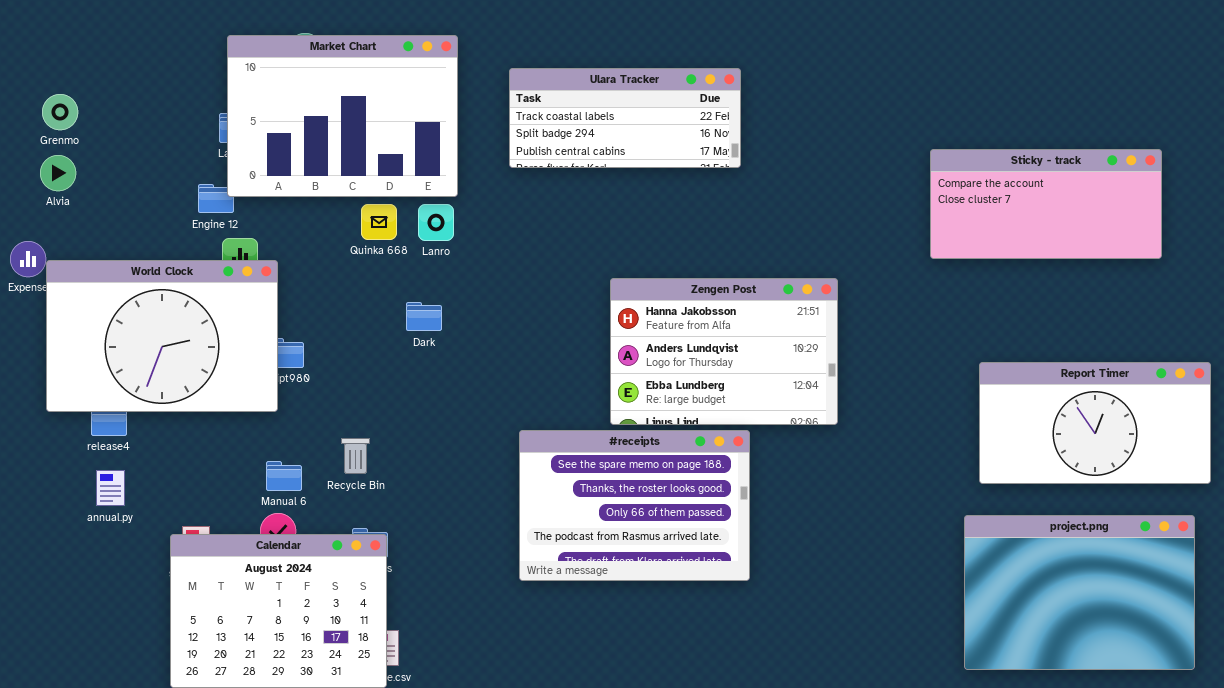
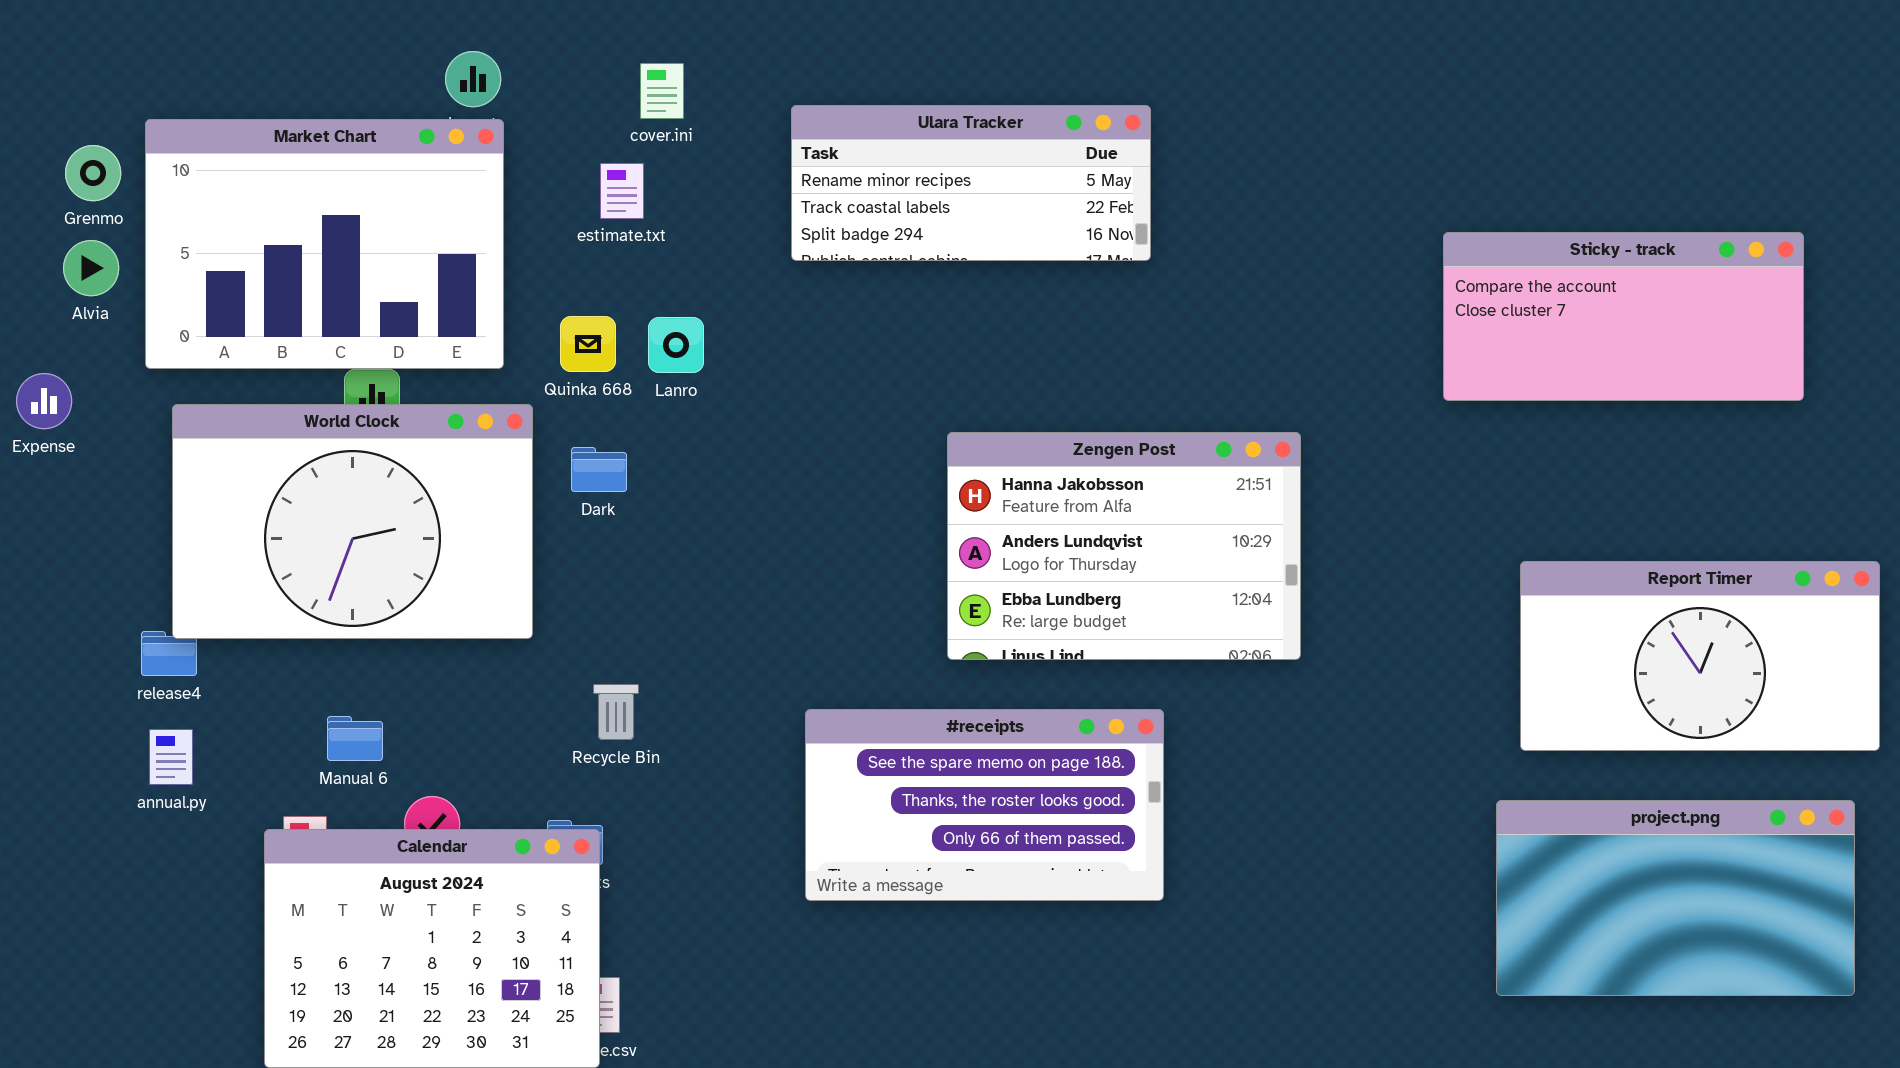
Market Chart: [227,35,458,197] -> [145,119,504,369], moved
Ulara Tracker: [509,68,741,168] -> [791,105,1151,261], scrolled up 1 row
World Clock: [46,260,278,412] -> [172,404,533,639], moved
Dark: [406,302,442,331] -> [571,447,627,492], moved
#receipts: [519,430,750,581] -> [805,709,1164,901], resized
Recycle Bin: [341,438,370,474] -> [593,684,639,740], moved
Manual 6: [266,461,302,491] -> [327,716,383,761], moved
project.png: [964,515,1195,670] -> [1496,800,1855,996], resized

